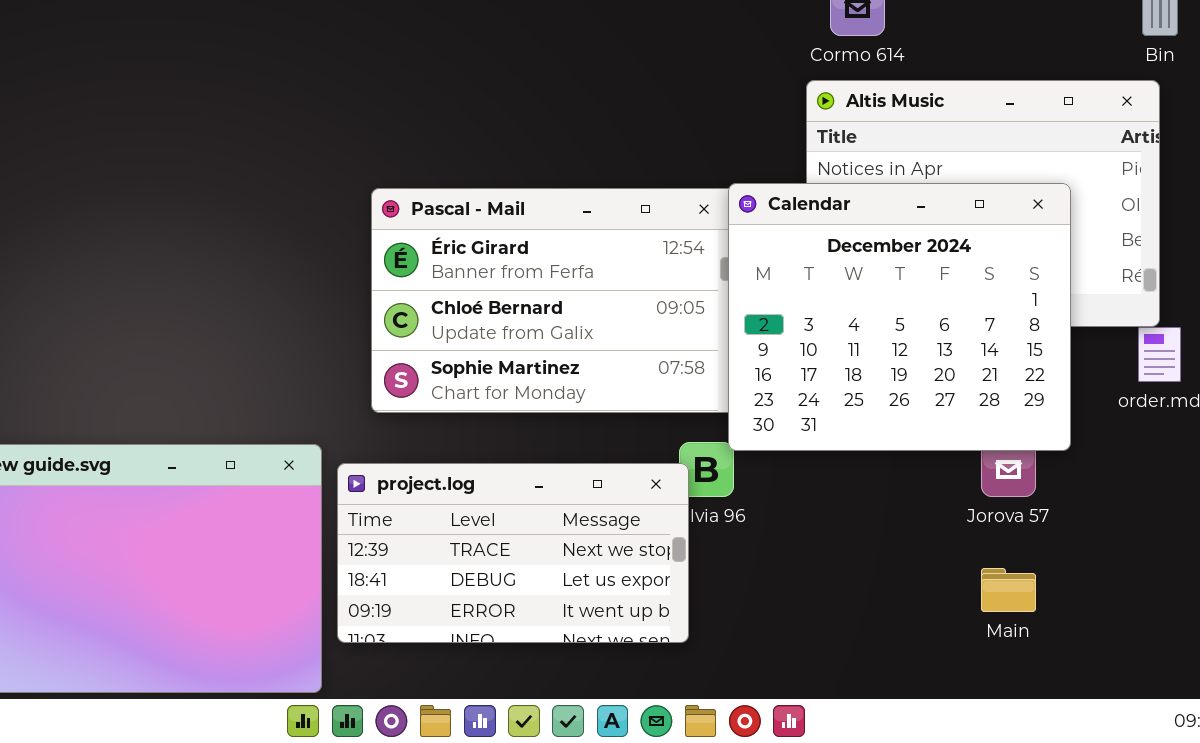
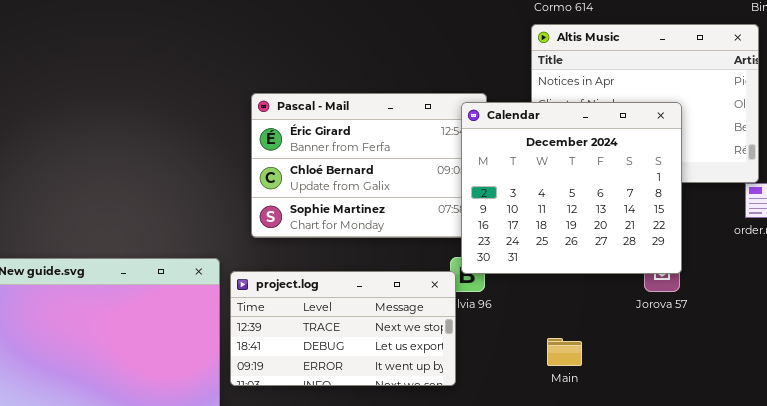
Calendar: [728,183,1071,451] -> [461,102,682,274], moved
Main: [981,568,1036,612] -> [547,338,582,366], moved

